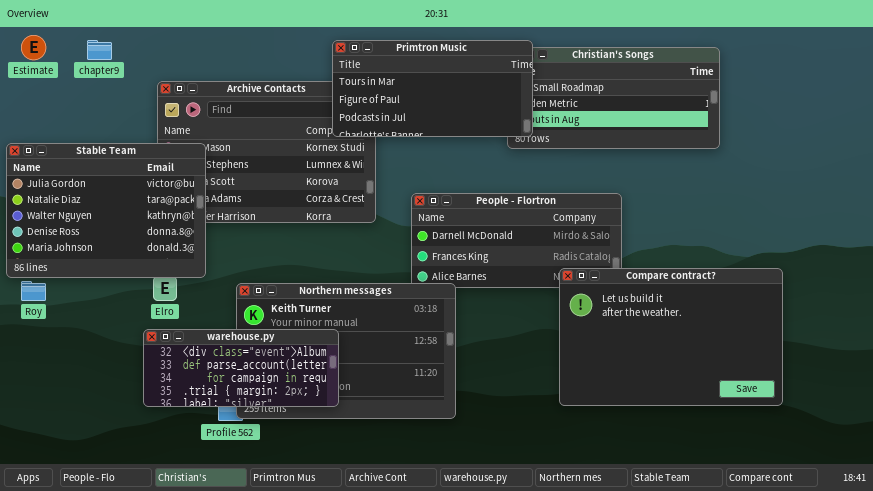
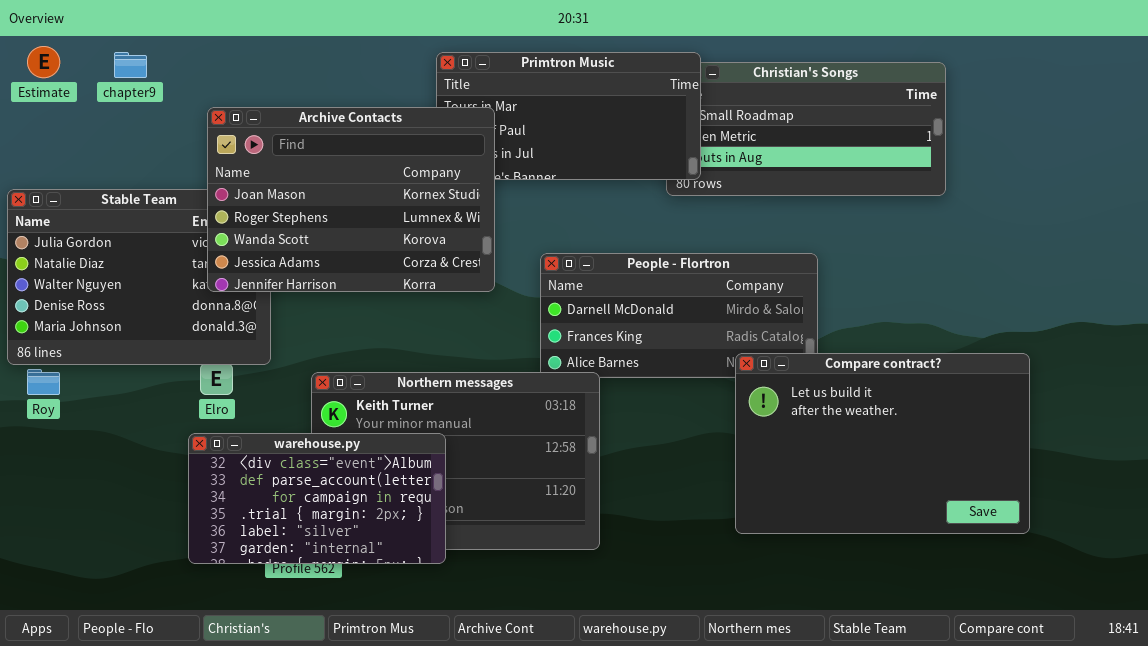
Archive Contacts: [157,81,376,223] -> [207,107,495,292], raised
warehouse.py: [143,329,339,407] -> [188,433,446,564], resized

